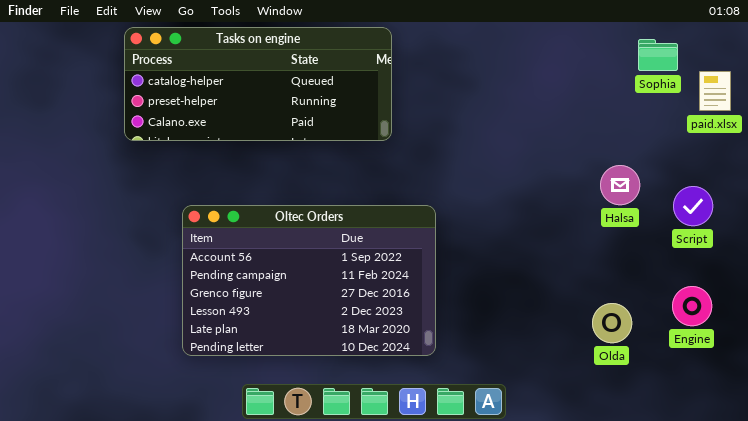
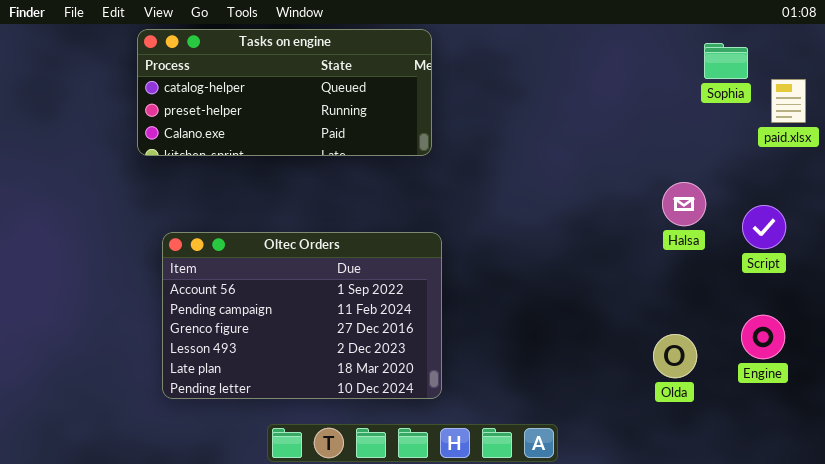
Oltec Orders: [182,205,436,356] -> [162,232,442,399], moved

